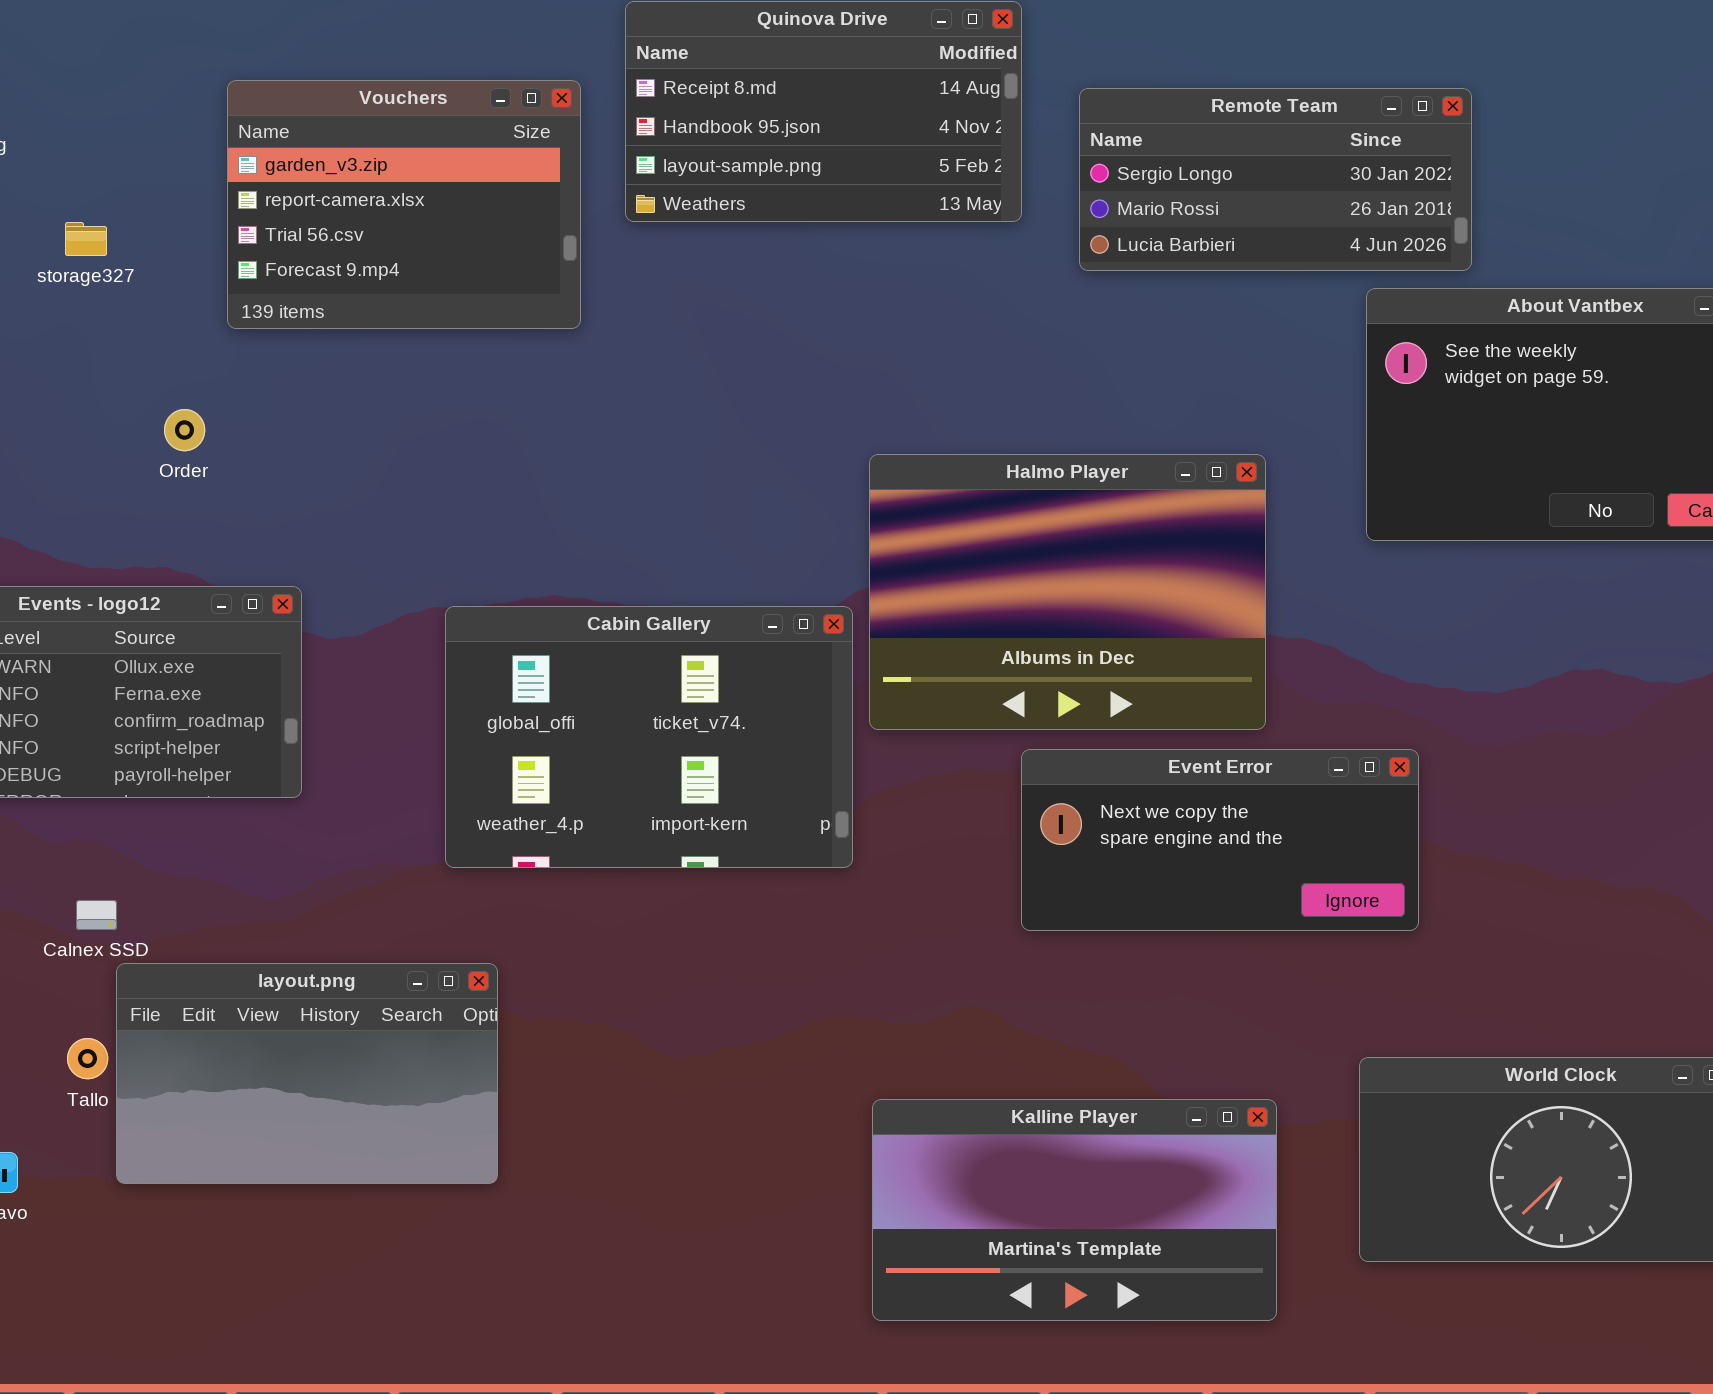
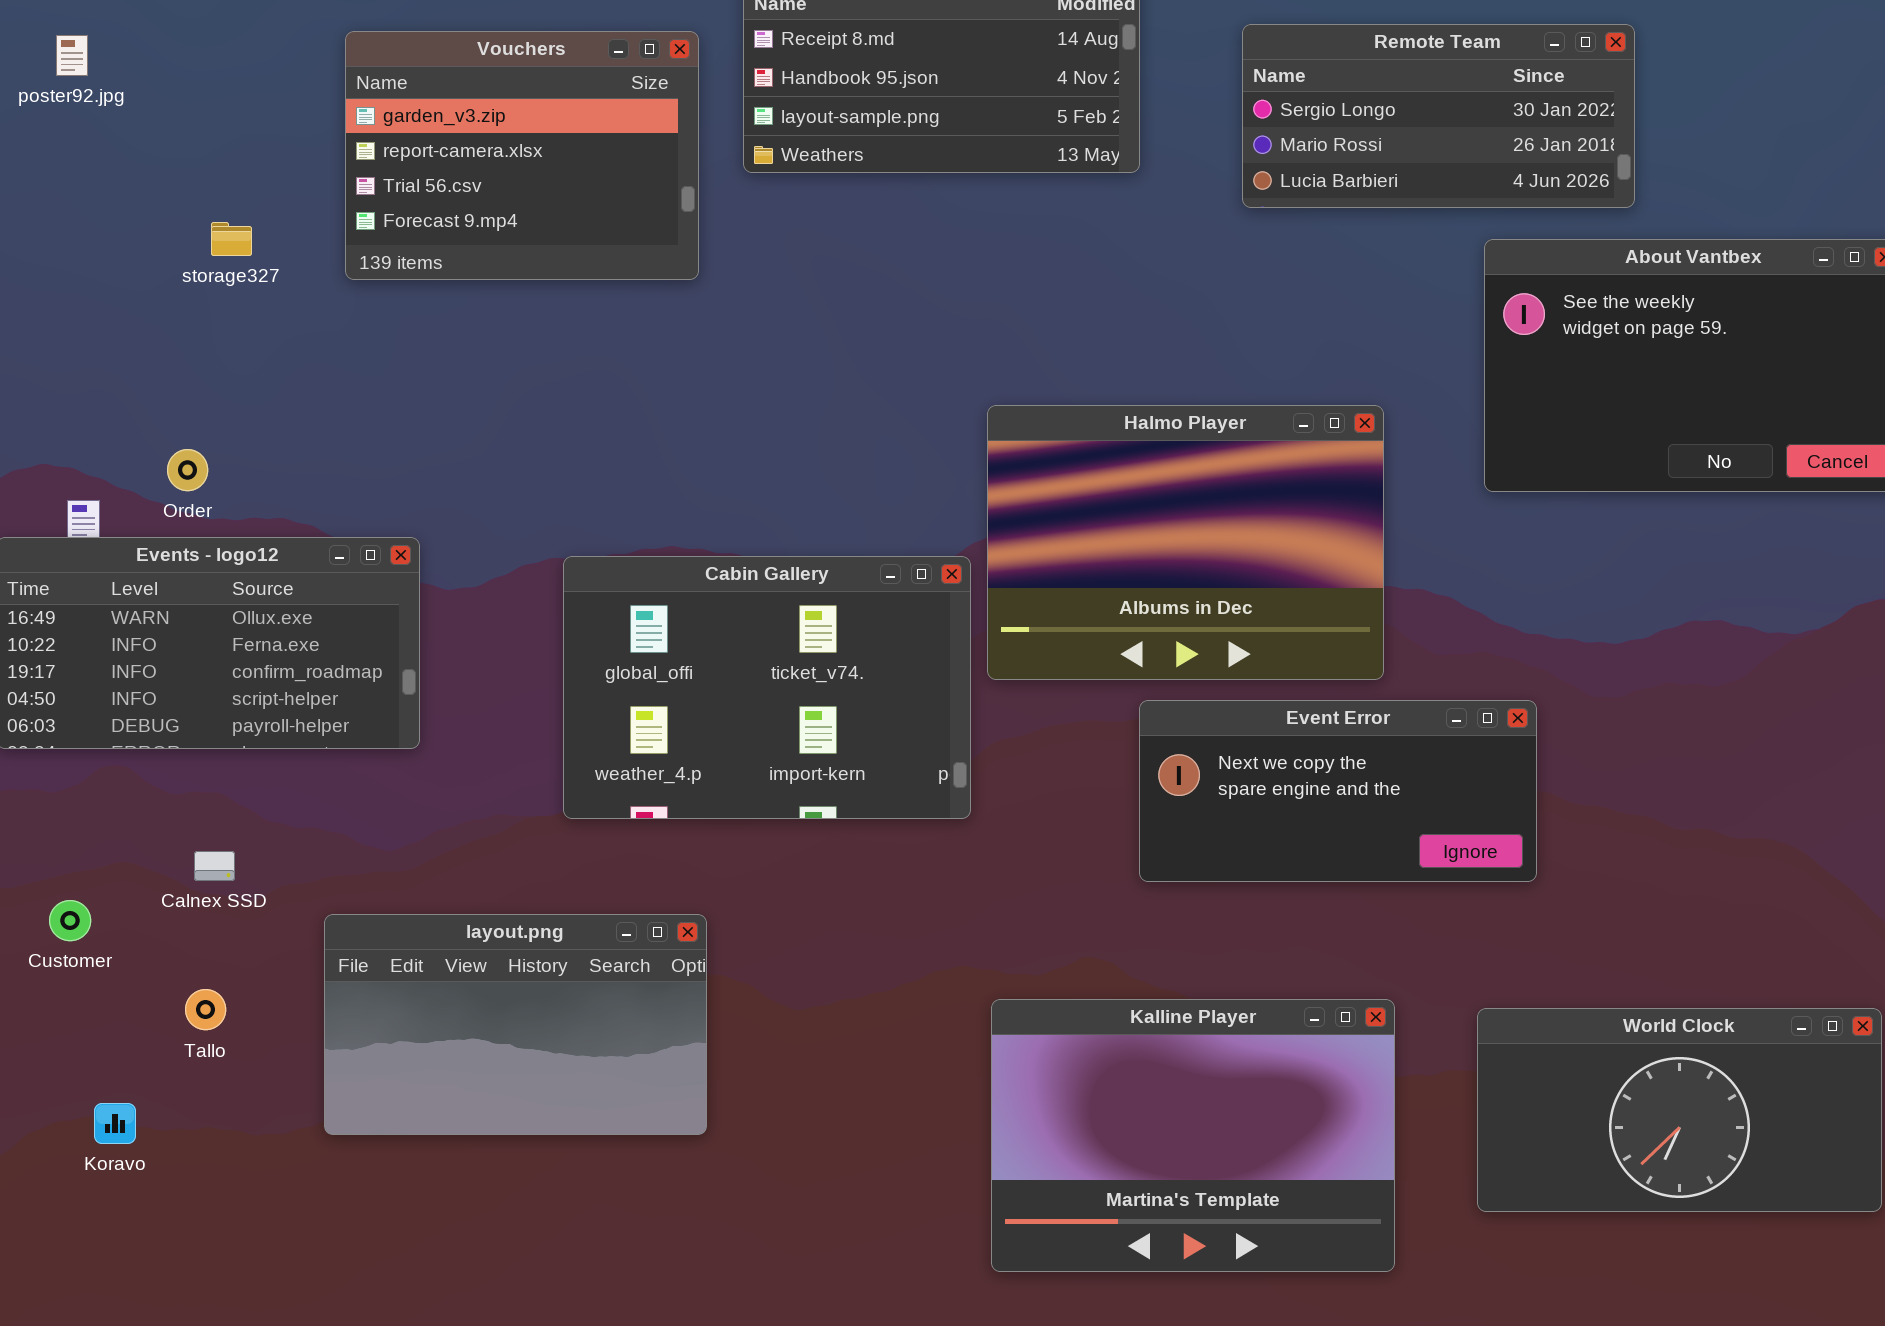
Remote Team: [1079,88,1472,271] -> [1242,24,1635,208], moved
storage327: [65,222,107,256] -> [211,222,252,256], moved
Order: [164,409,205,451] -> [167,449,208,491], moved
layout.png: [116,963,498,1184] -> [324,914,707,1135], moved
Kalline Player: [872,1099,1277,1321] -> [991,999,1395,1272], resized

